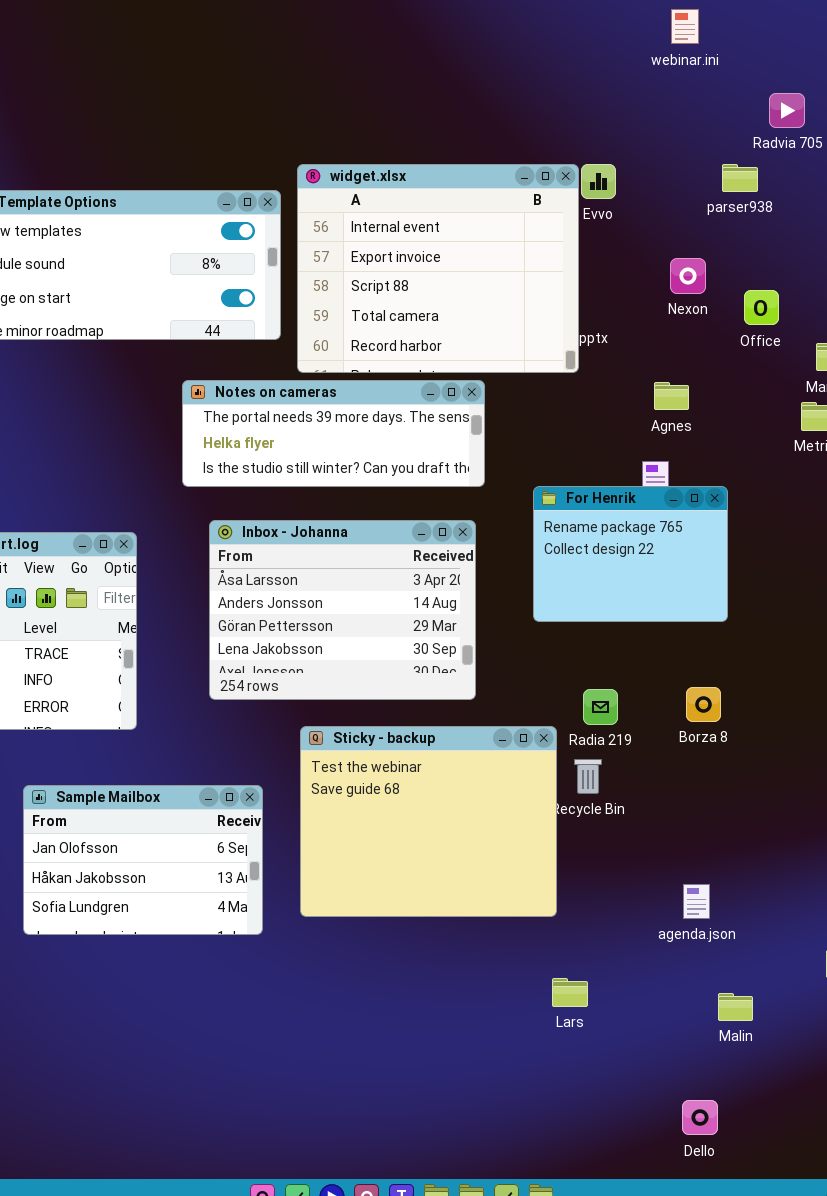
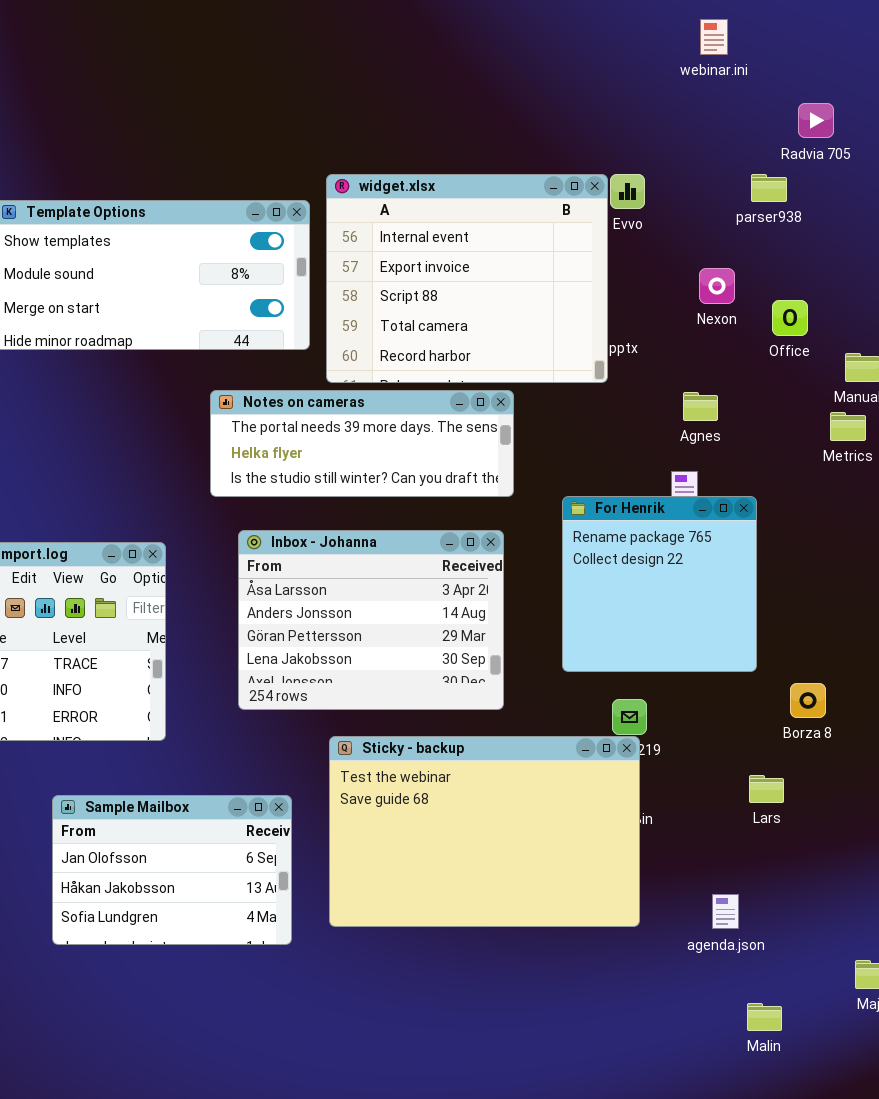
For Henrik: [533,486,728,622] -> [562,496,757,672], resized
Borza 8: [686,687,721,722] -> [790,683,826,718], moved
Sticky - backup: [300,726,557,917] -> [329,736,640,927], resized
Lars: [552,978,588,1007] -> [749,775,784,803], moved

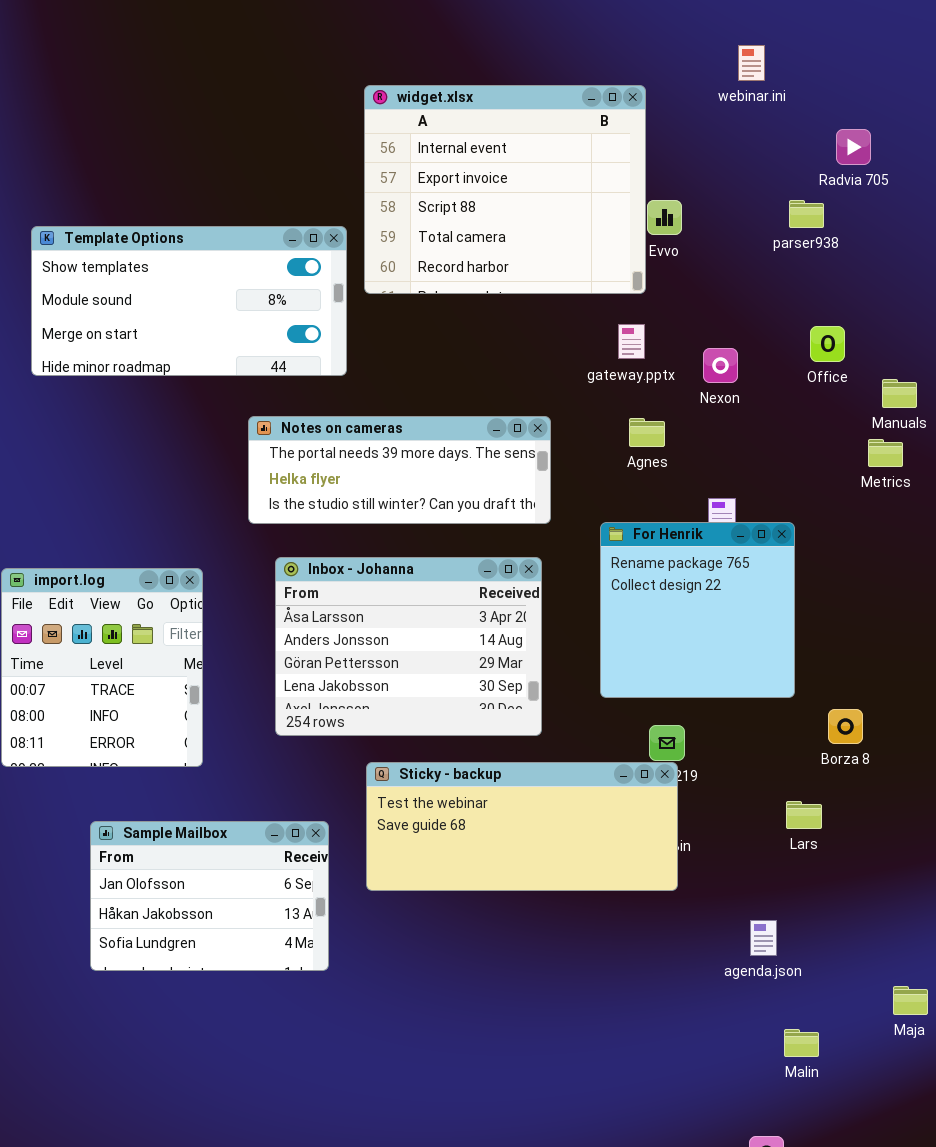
widget.xlsx: [326,174,608,383] -> [364,85,646,294], moved
Nexon: [699,268,735,304] -> [703,348,738,383], moved
Agnes: [683,392,718,421] -> [629,418,665,447], moved
Sticky - backup: [329,736,640,927] -> [366,762,678,891], resized

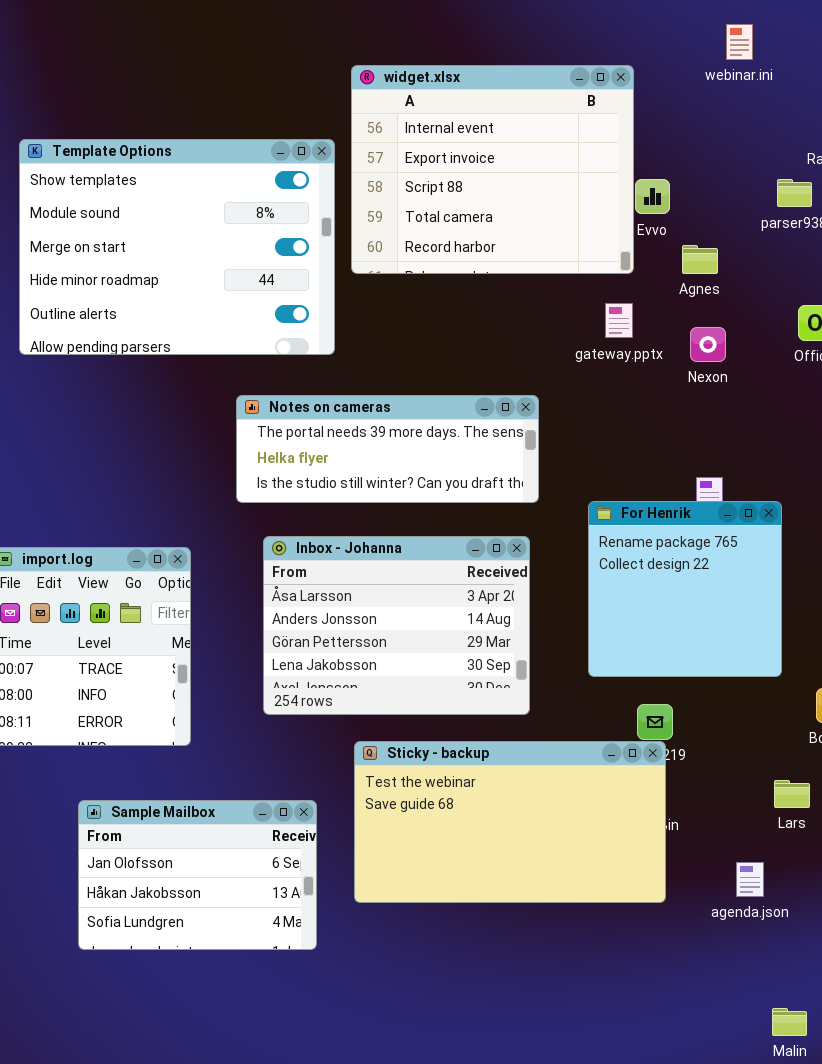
Template Options: [31,226,347,376] -> [19,139,335,355], resized
Agnes: [629,418,665,447] -> [682,245,718,274], moved
Sticky - backup: [366,762,678,891] -> [354,741,666,903], resized
agenda.json: [750,920,777,956] -> [736,862,764,897], moved

